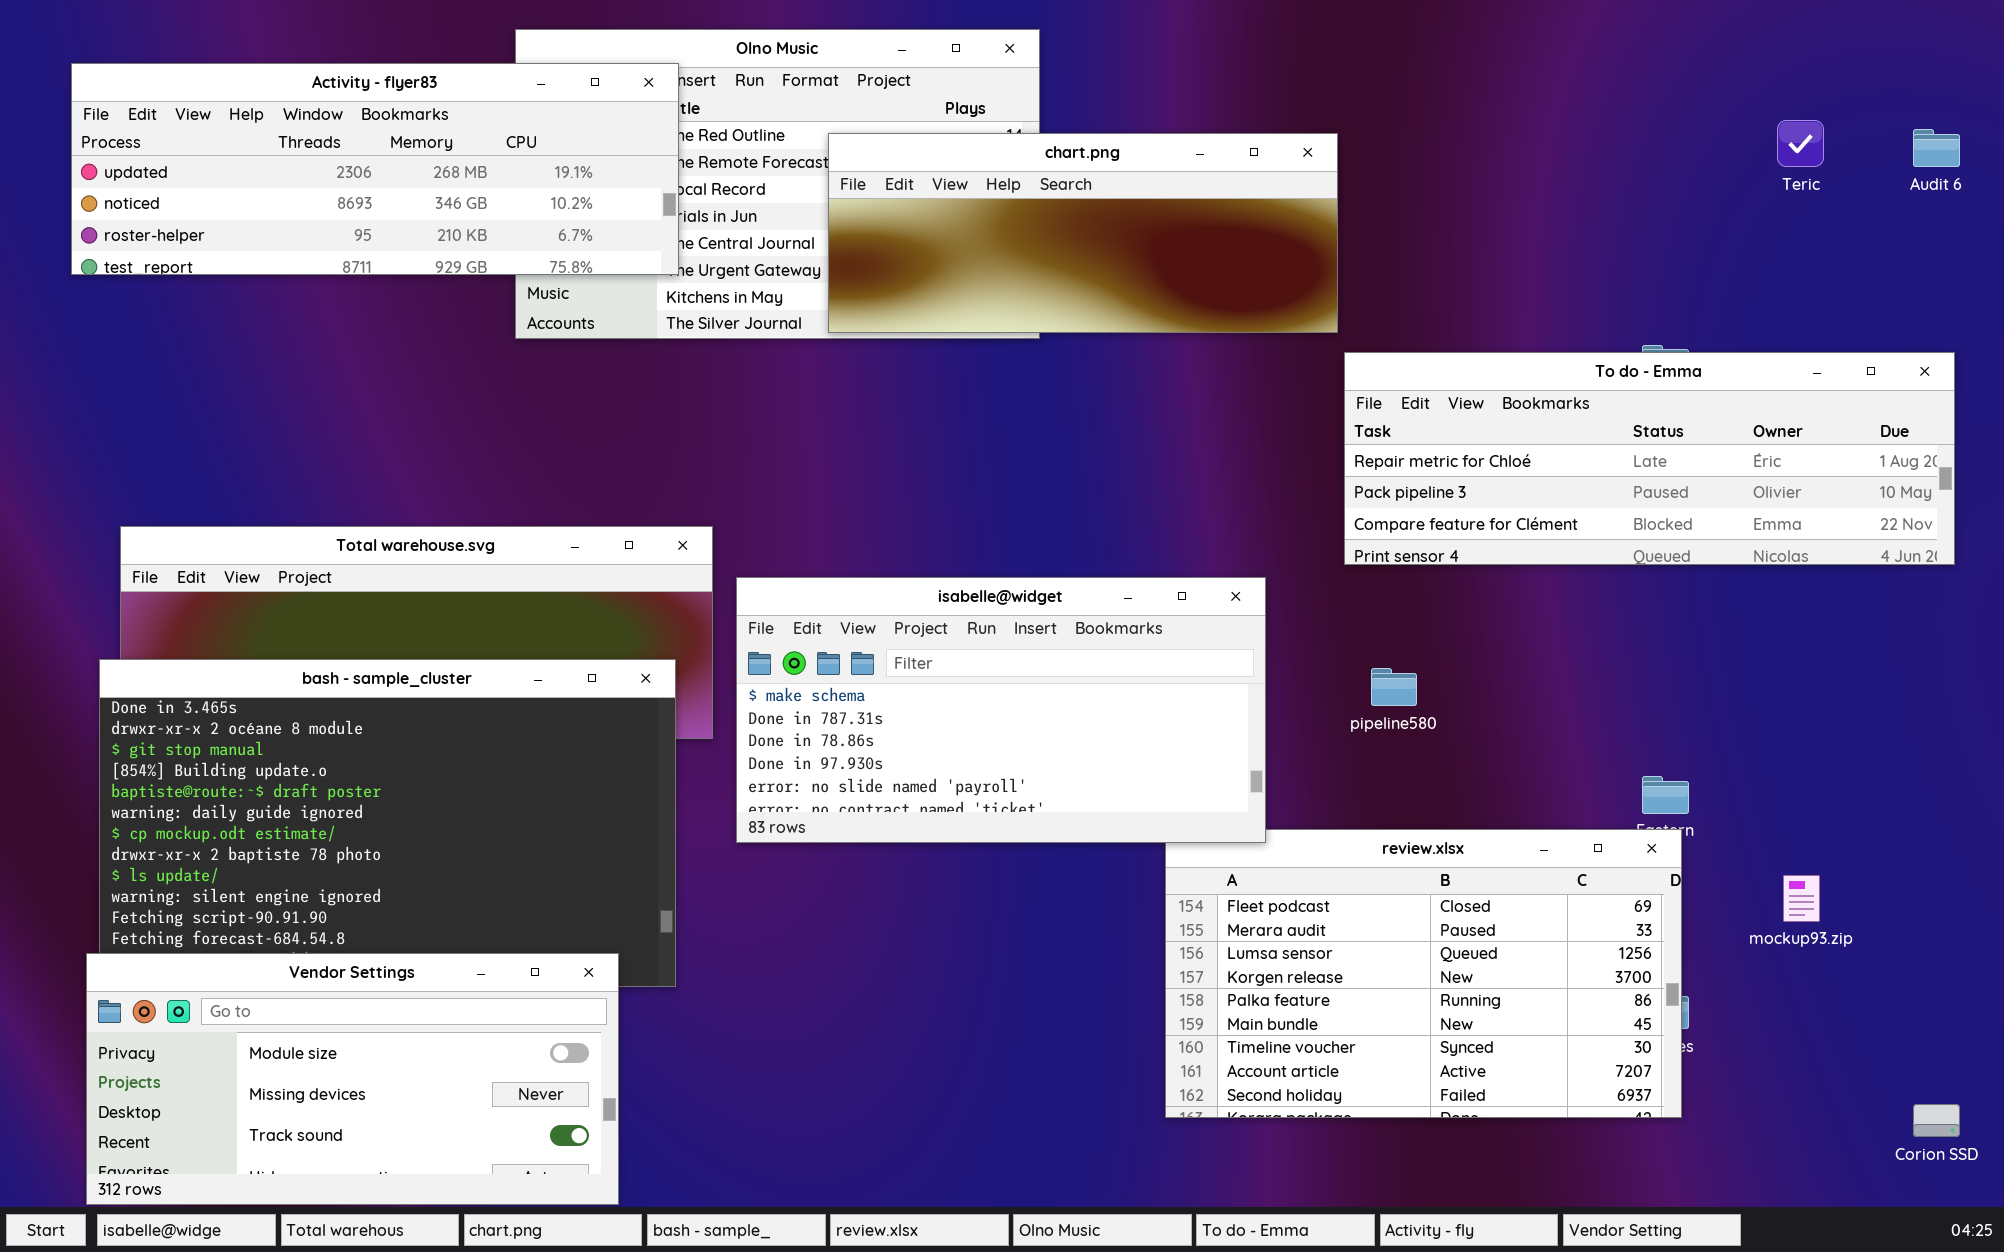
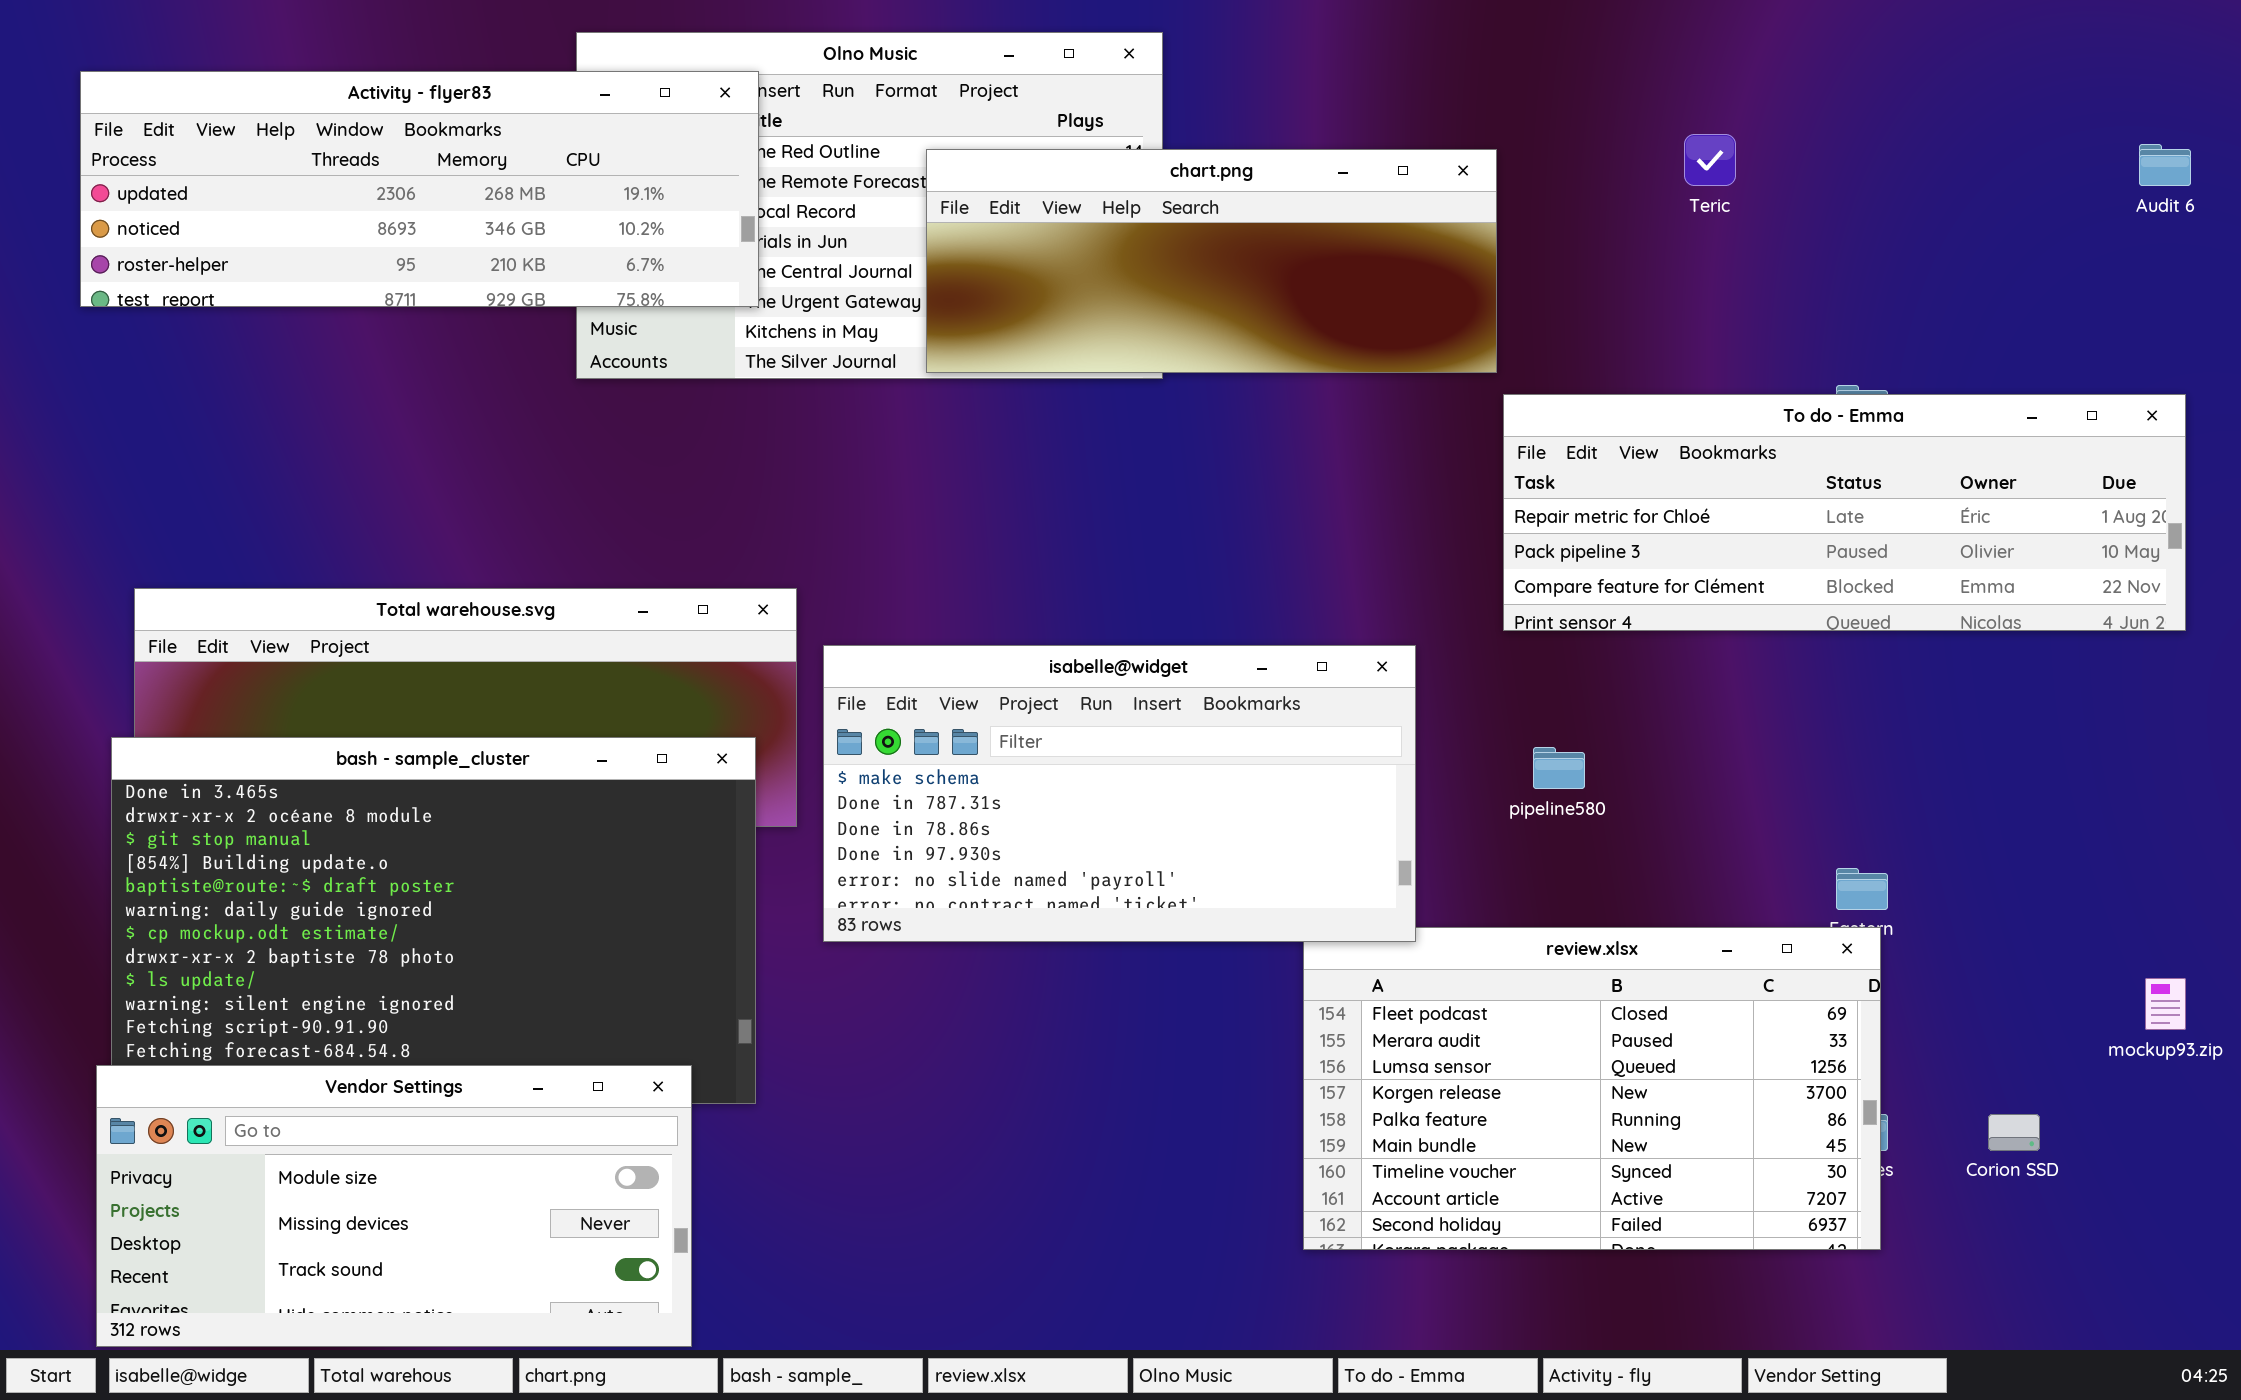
Teric: [1777,120,1824,167] -> [1684,134,1736,186], moved
mockup93.zip: [1783,875,1820,922] -> [2145,978,2186,1030], moved
Corion SSD: [1913,1104,1960,1137] -> [1988,1114,2040,1151], moved

